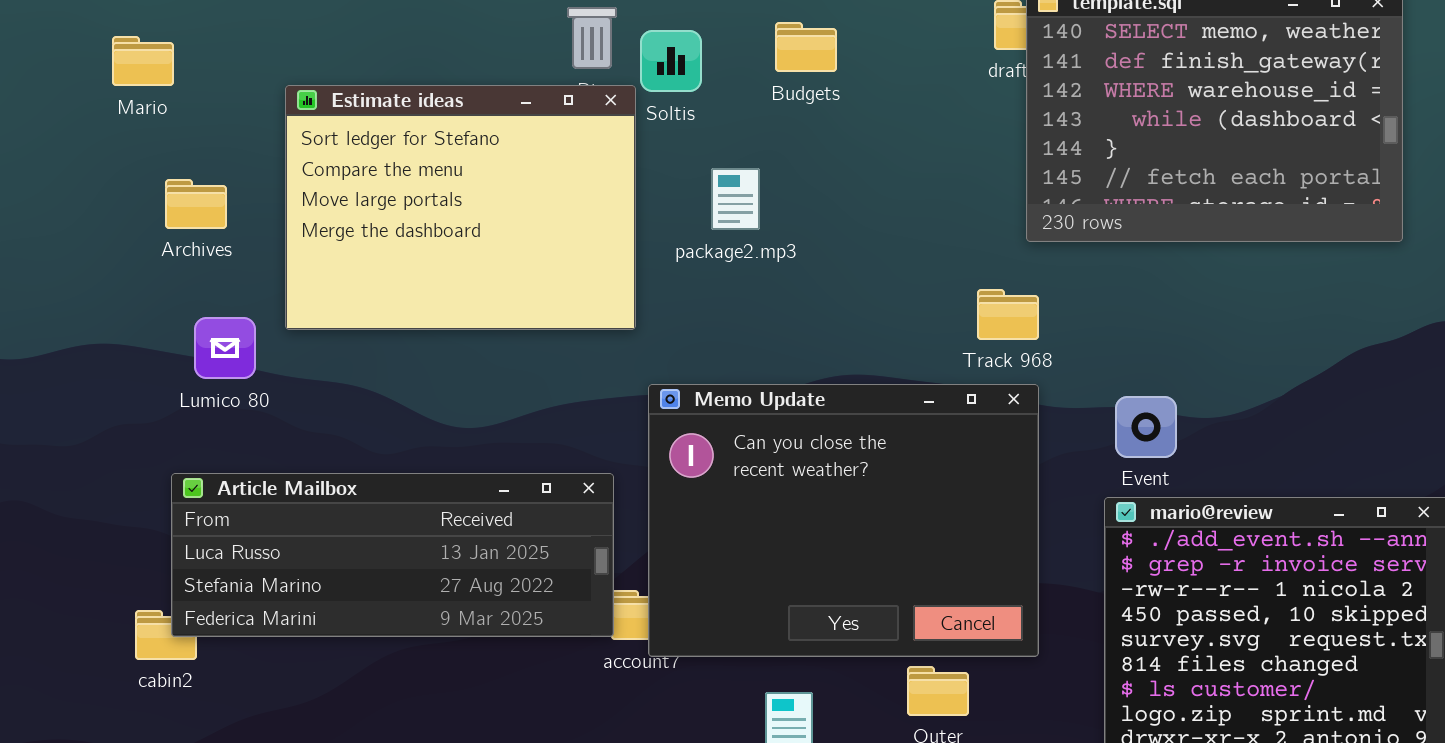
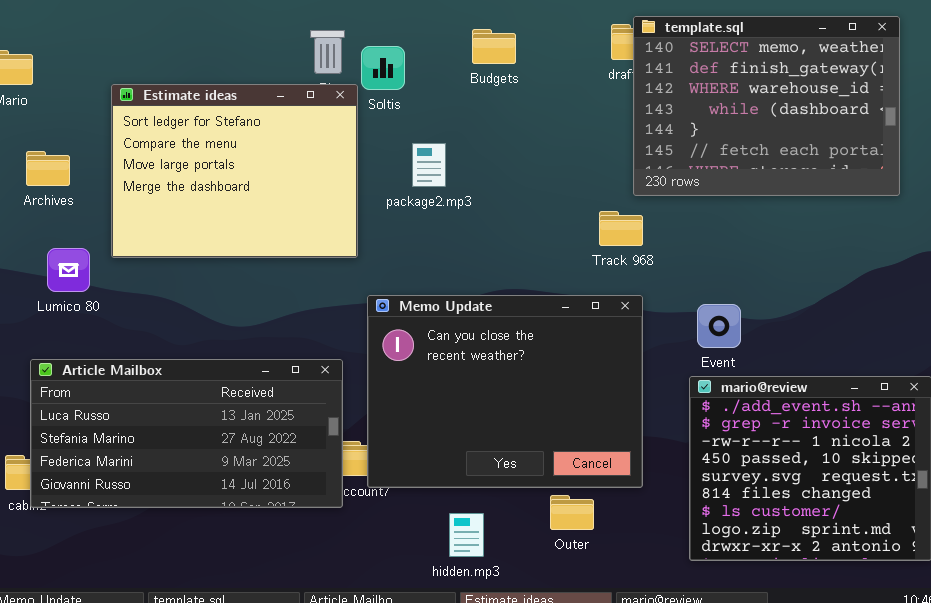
Budgets: [775,22,837,72] -> [472,29,516,64], moved
Track 968: [977,289,1039,340] -> [599,211,643,246], moved
Article Mailbox: [171,473,614,637] -> [30,359,343,508], resized

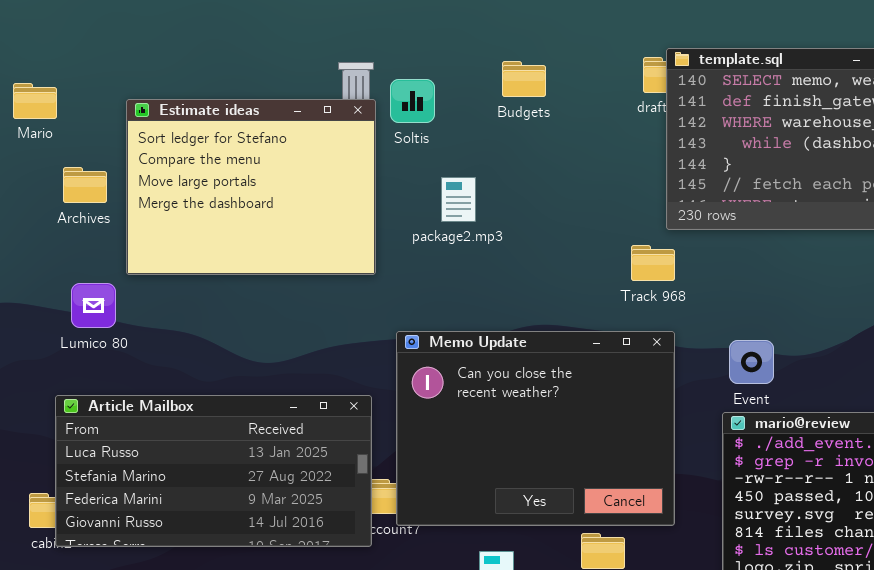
Estimate ideas: [111,84,358,258] -> [126,99,376,275], moved
Archives: [26,151,70,186] -> [63,167,107,203], moved

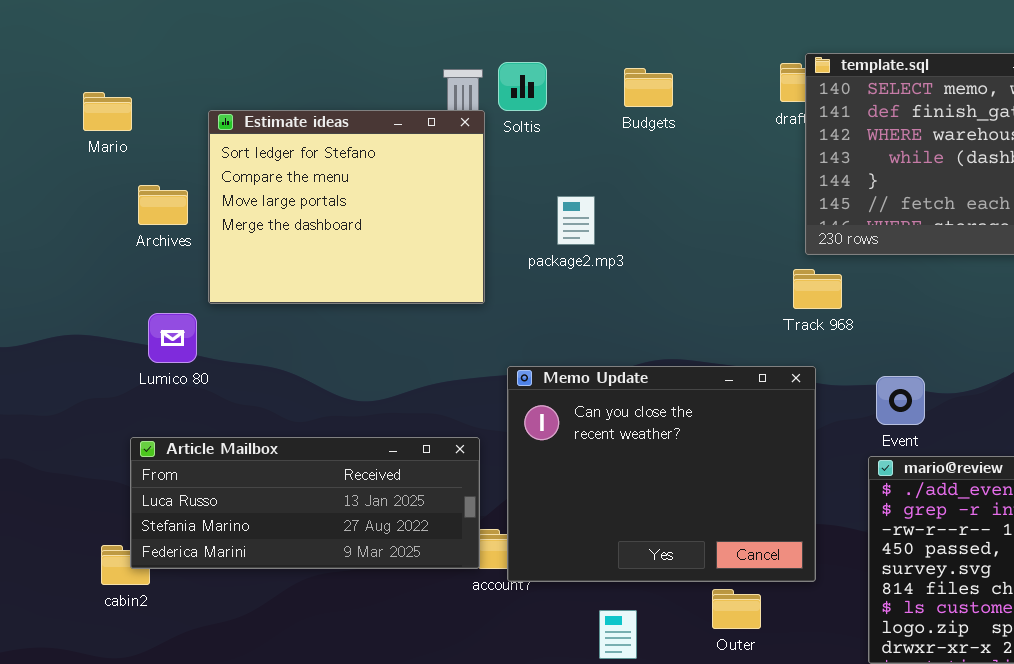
Soltis: [390,79,435,123] -> [498,62,547,111], moved
Track 968: [631,245,675,281] -> [793,269,842,309], moved
Article Mailbox: [55,395,372,547] -> [130,437,480,569], resized

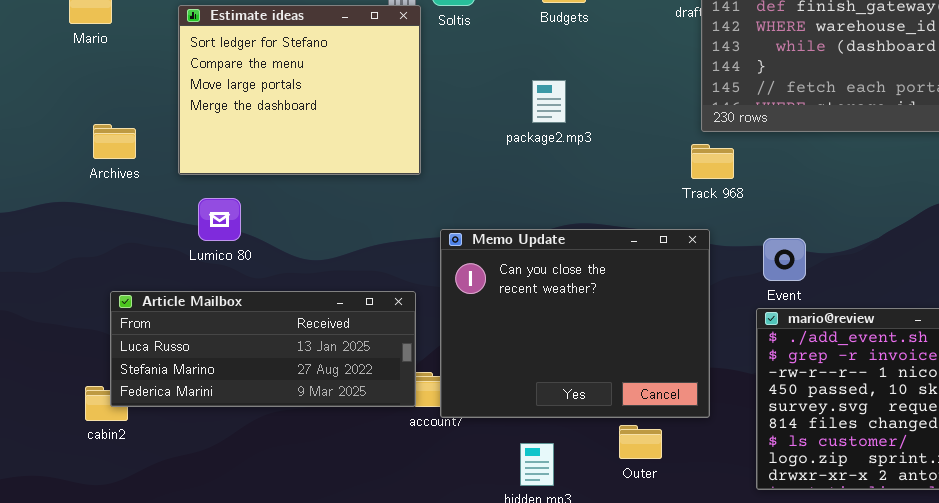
Archives: [138,185,188,225] -> [93,124,136,159], moved
package2.mp3: [557,196,595,245] -> [532,80,566,123], moved
Lumico 80: [148,313,197,363] -> [198,198,241,241], moved

